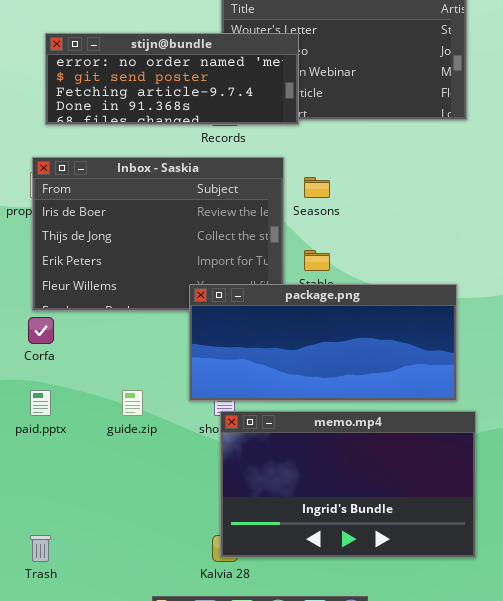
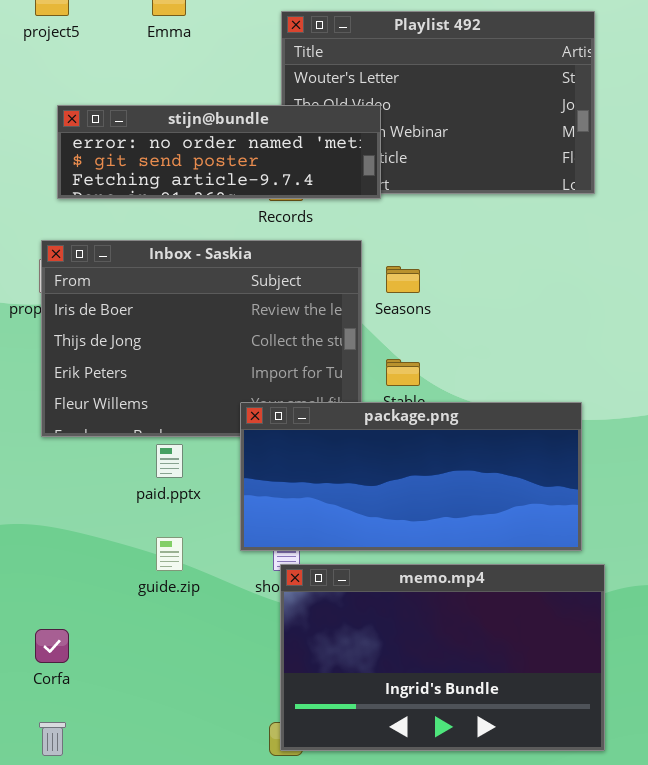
stijn@bundle: [45,33,299,125] -> [57,105,381,199], resized
Corfa: [28,317,54,344] -> [35,629,69,663], moved
paid.pptx: [30,390,51,416] -> [156,444,183,478], moved

